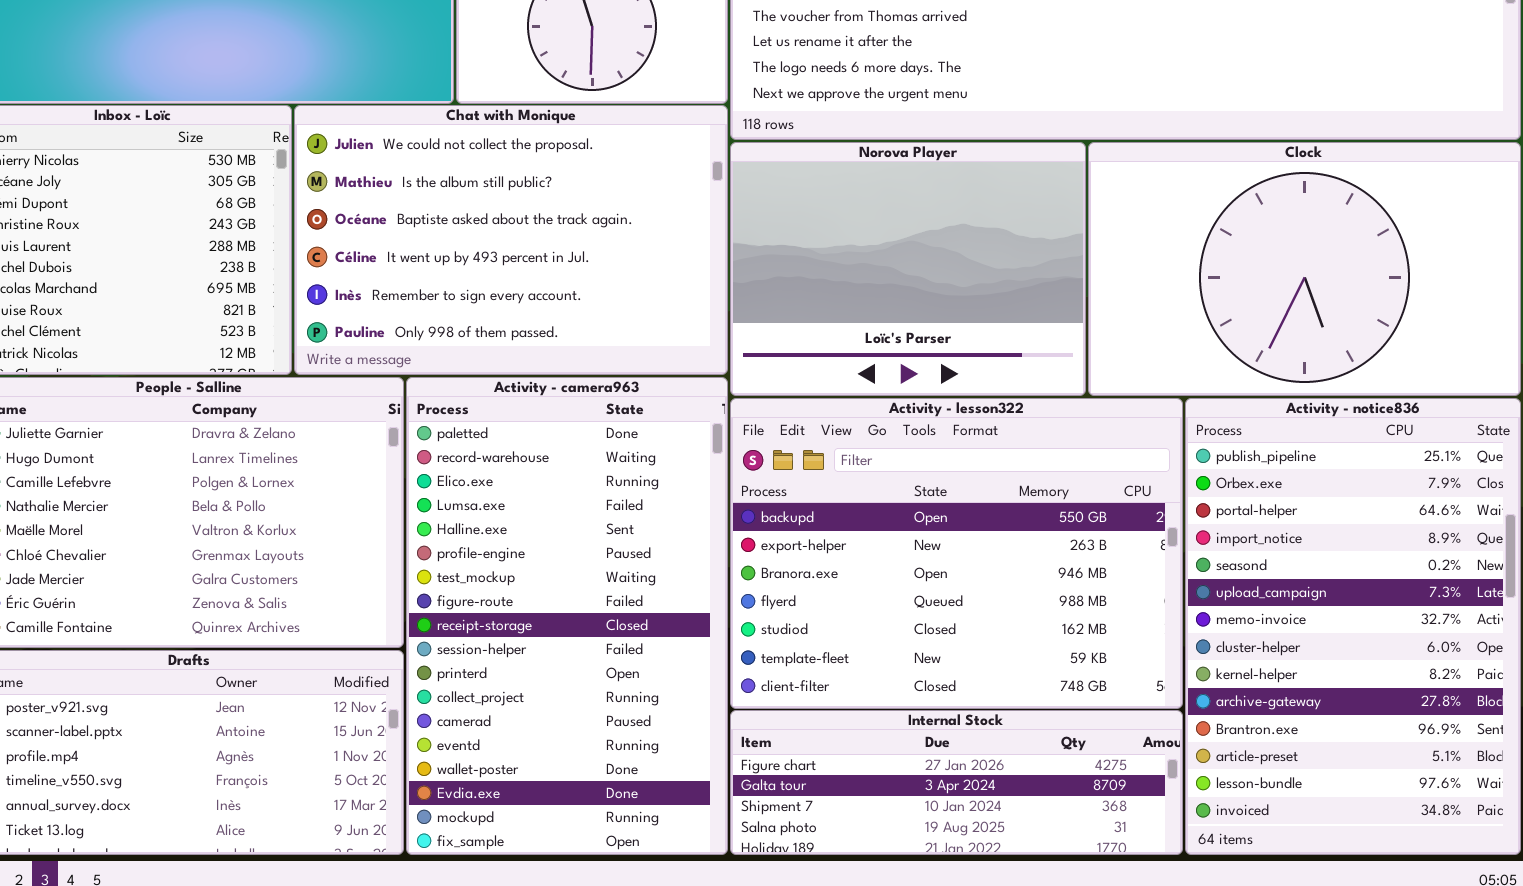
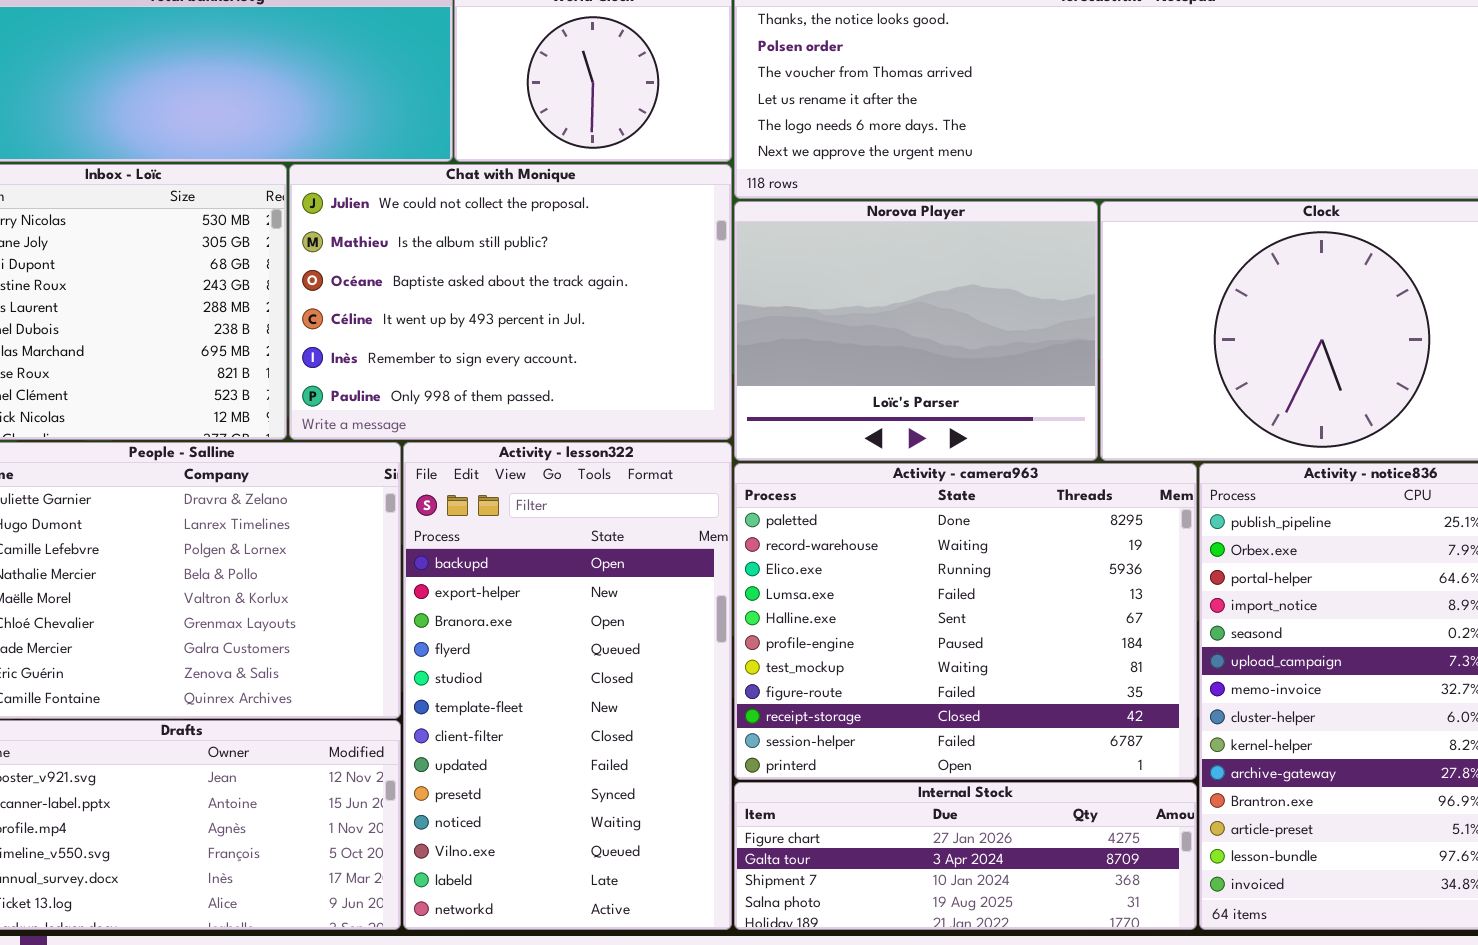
Activity - camera963: [406,377,728,855] -> [734,463,1197,780], moved, resized
Activity - lesson322: [730,398,1183,709] -> [403,442,732,930], moved, resized

